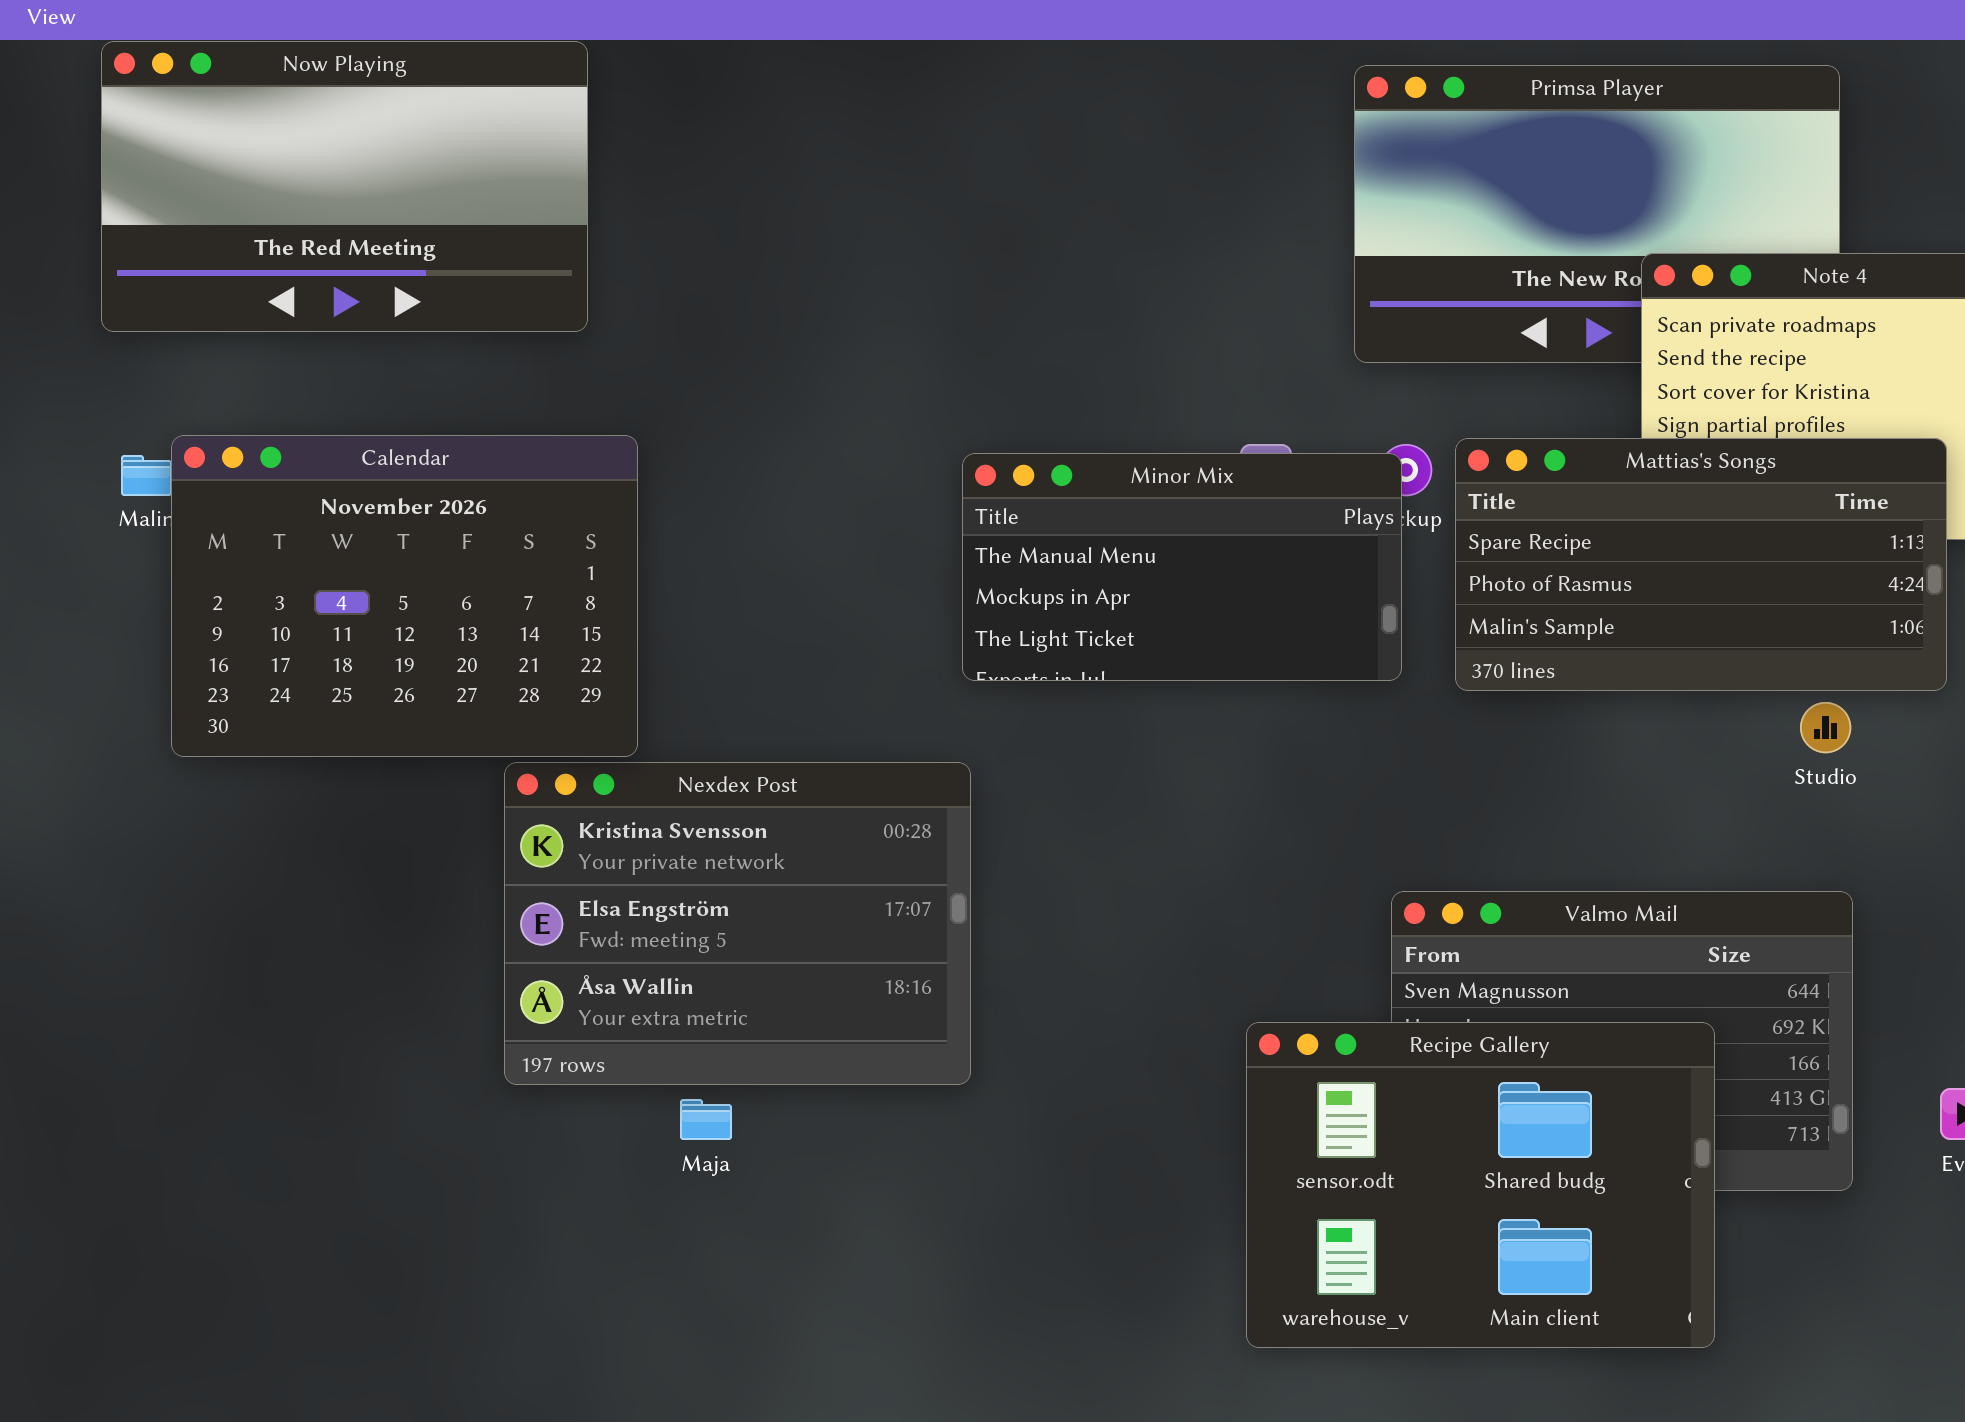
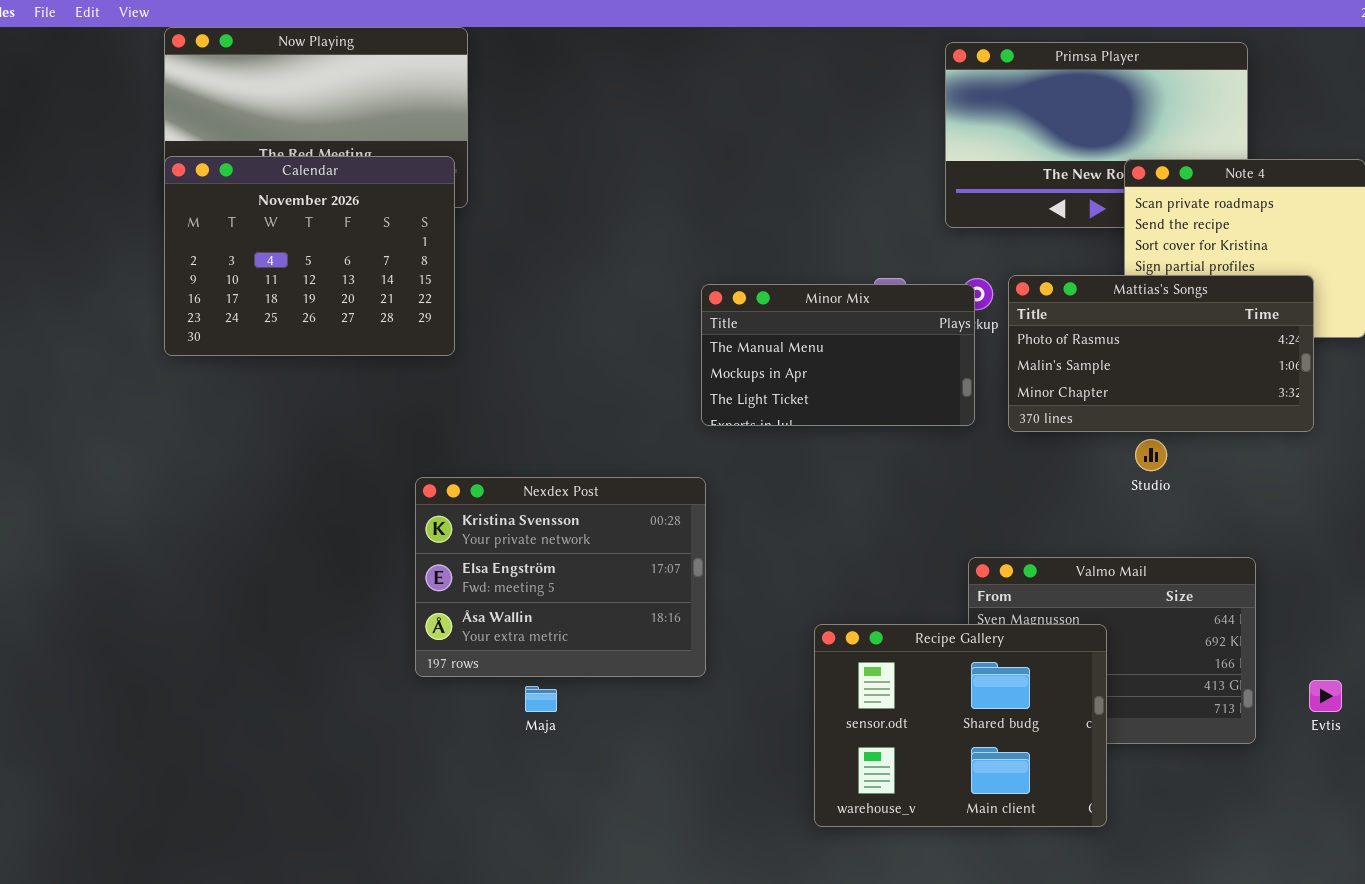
Calendar: [171,435,638,757] -> [164,156,455,356], moved
Mattias's Songs: [1455,438,1947,691] -> [1008,275,1314,432], scrolled down 1 row
Studio: [1800,702,1851,753] -> [1135,439,1167,471], moved
Recipe Gallery: [1246,1022,1715,1348] -> [814,624,1107,827], moved

